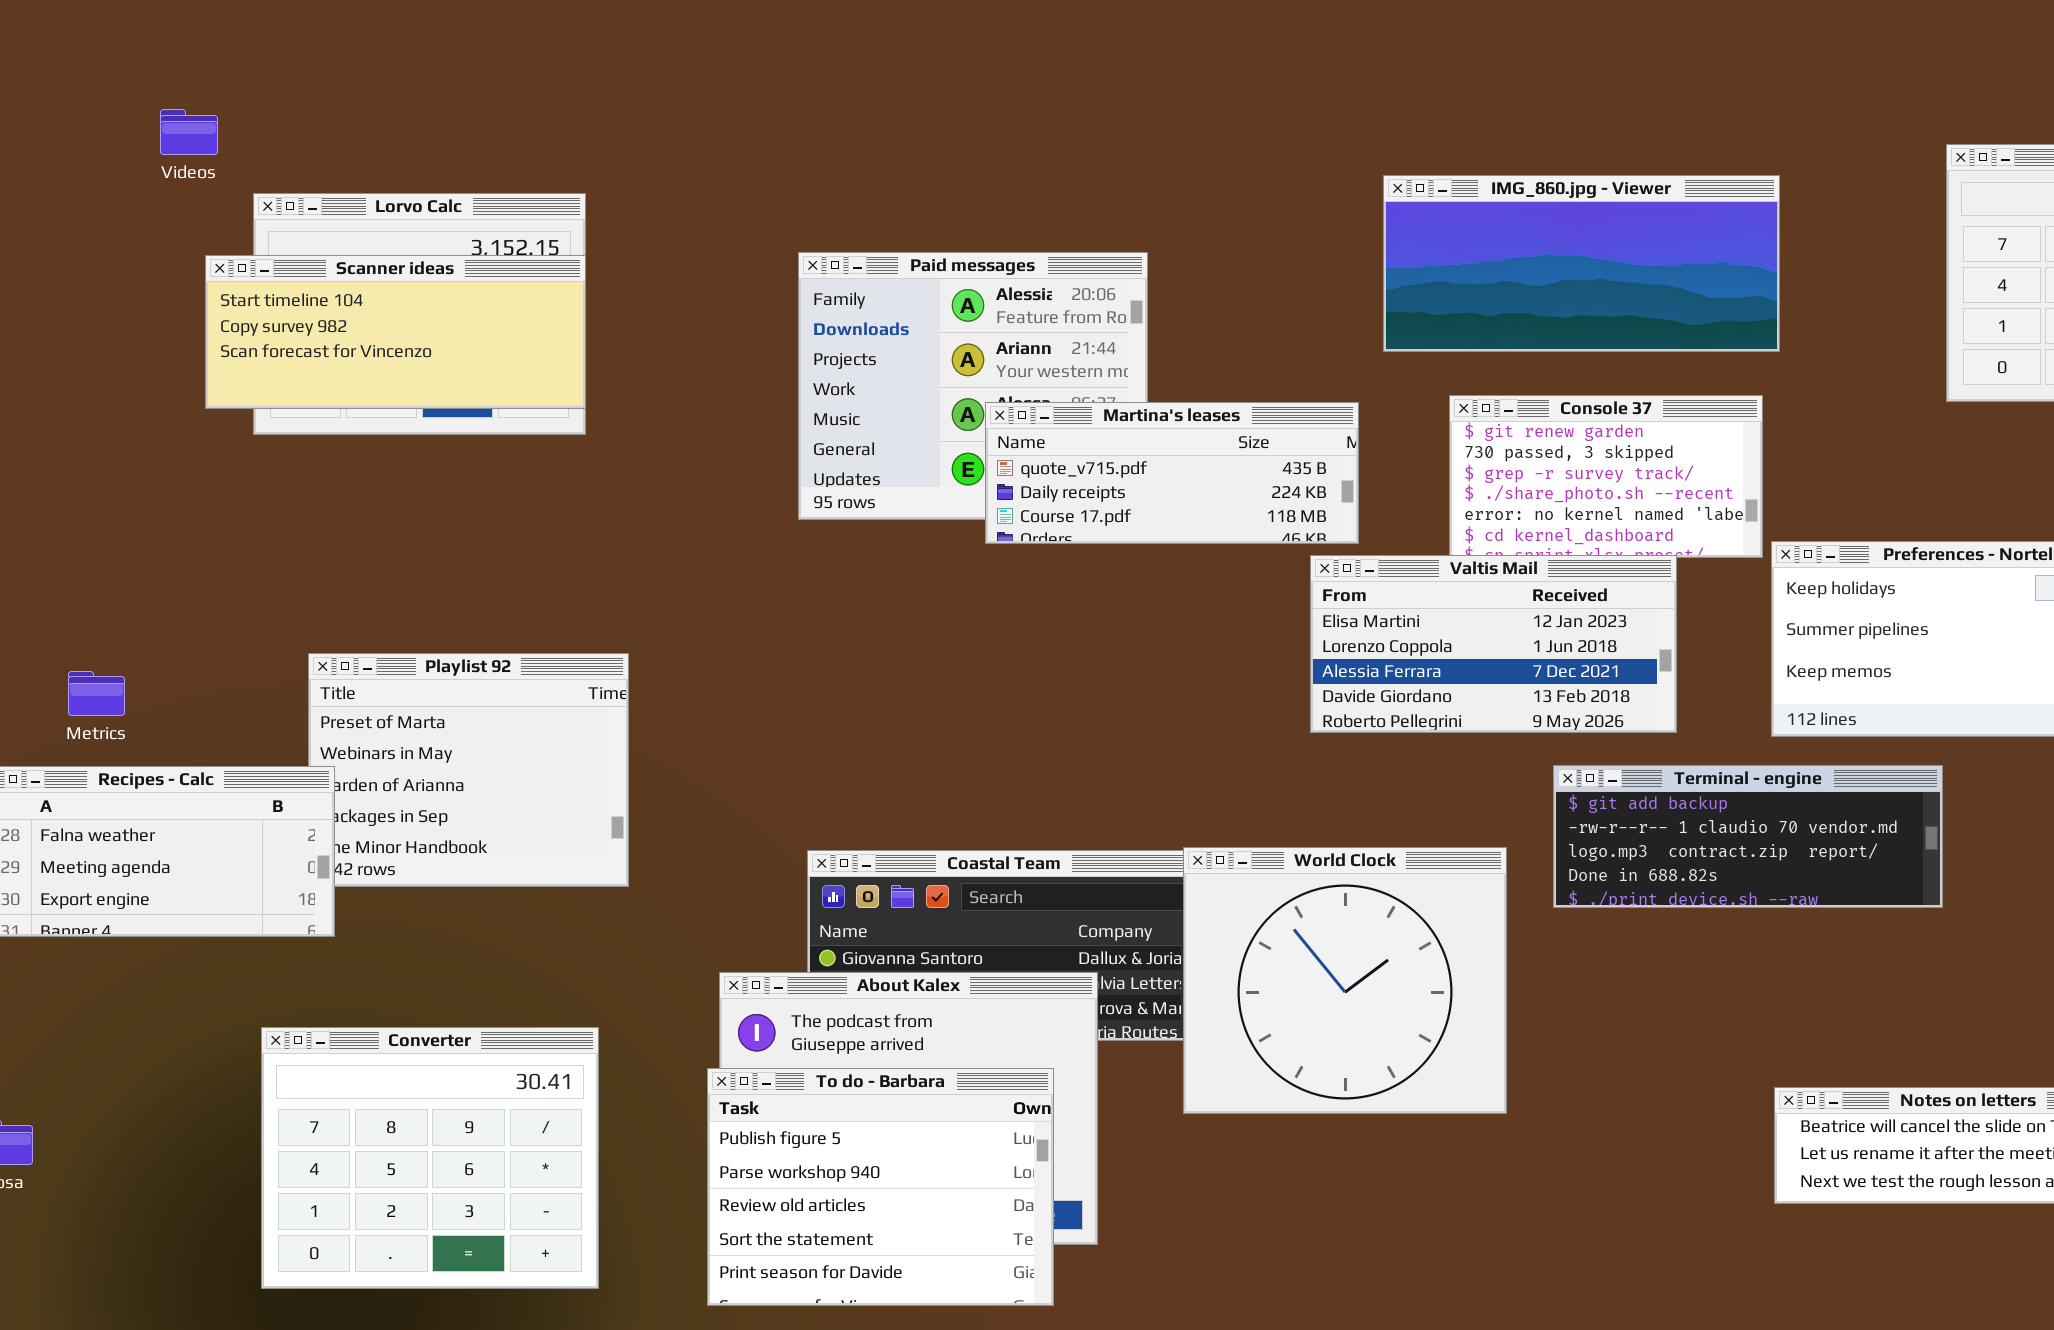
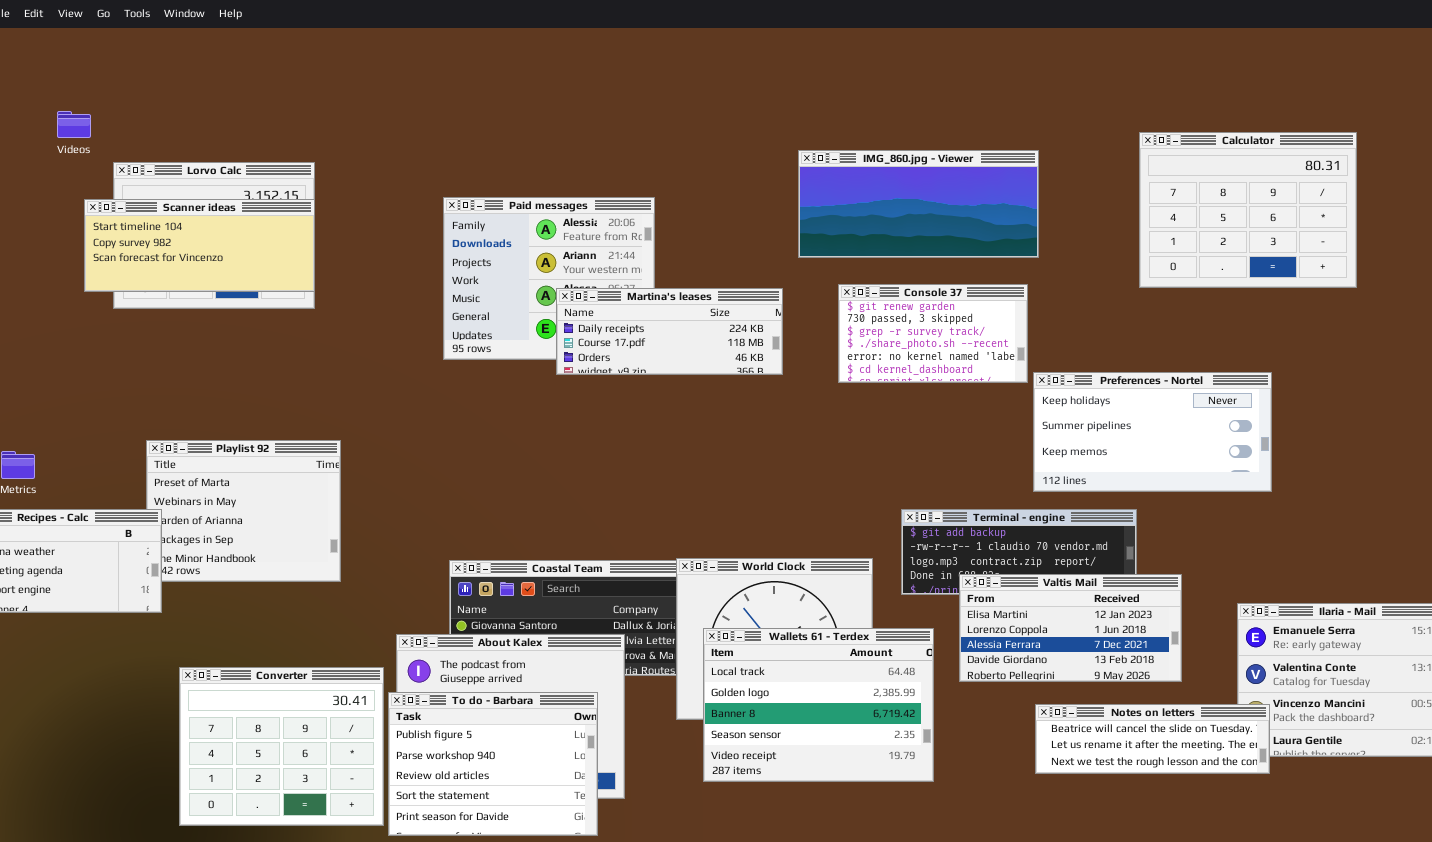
Martina's leases: [985,402,1359,544] -> [556,288,783,375], scrolled down 1 row
Valtis Mail: [1310,555,1677,733] -> [959,574,1182,682], moved
Wallets 61 - Terdex: none -> [703,628,934,782], opened
Converter: [261,1027,599,1289] -> [179,667,384,826], moved

